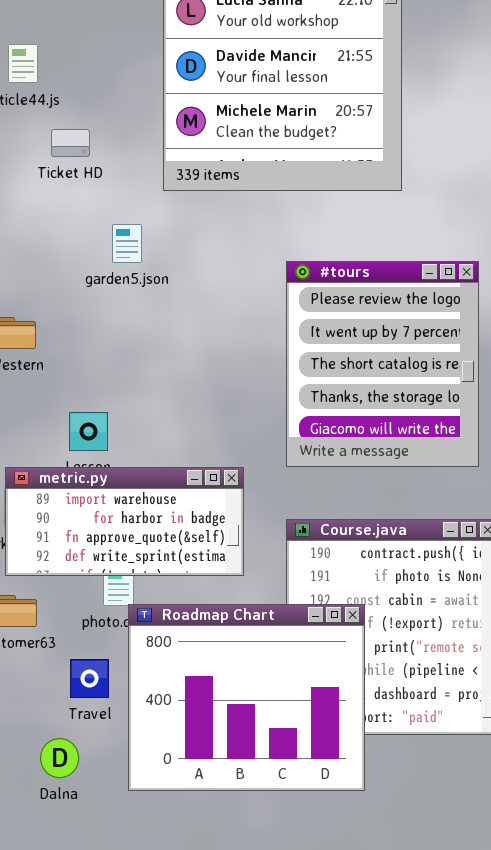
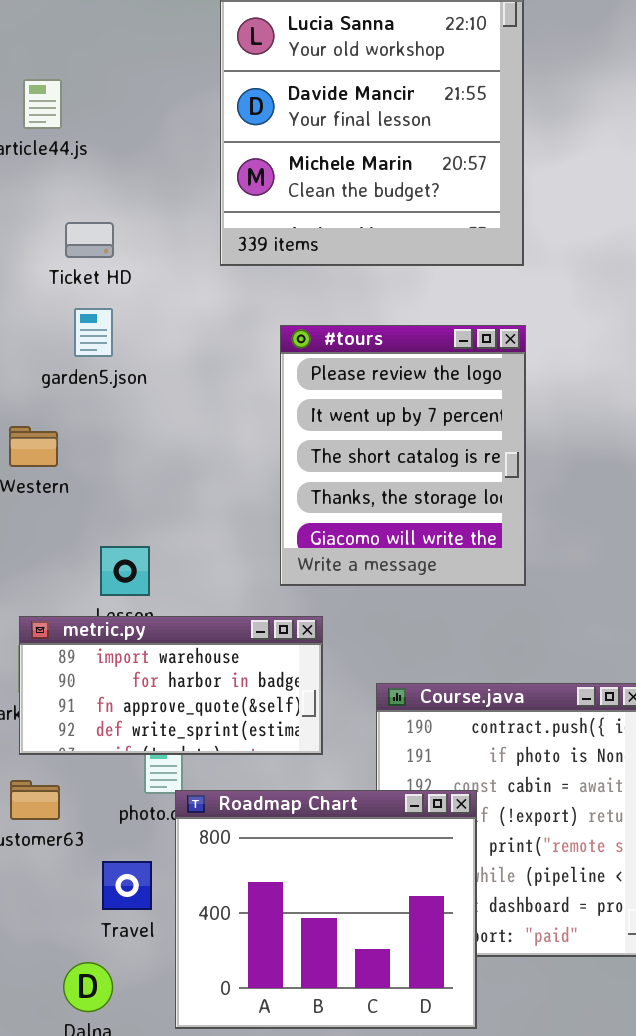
Ticket HD: [51,129,90,157] -> [65,222,114,258], moved
garden5.json: [112,224,142,263] -> [74,308,113,357], moved
#tours: [286,261,479,467] -> [280,325,526,586], moved

